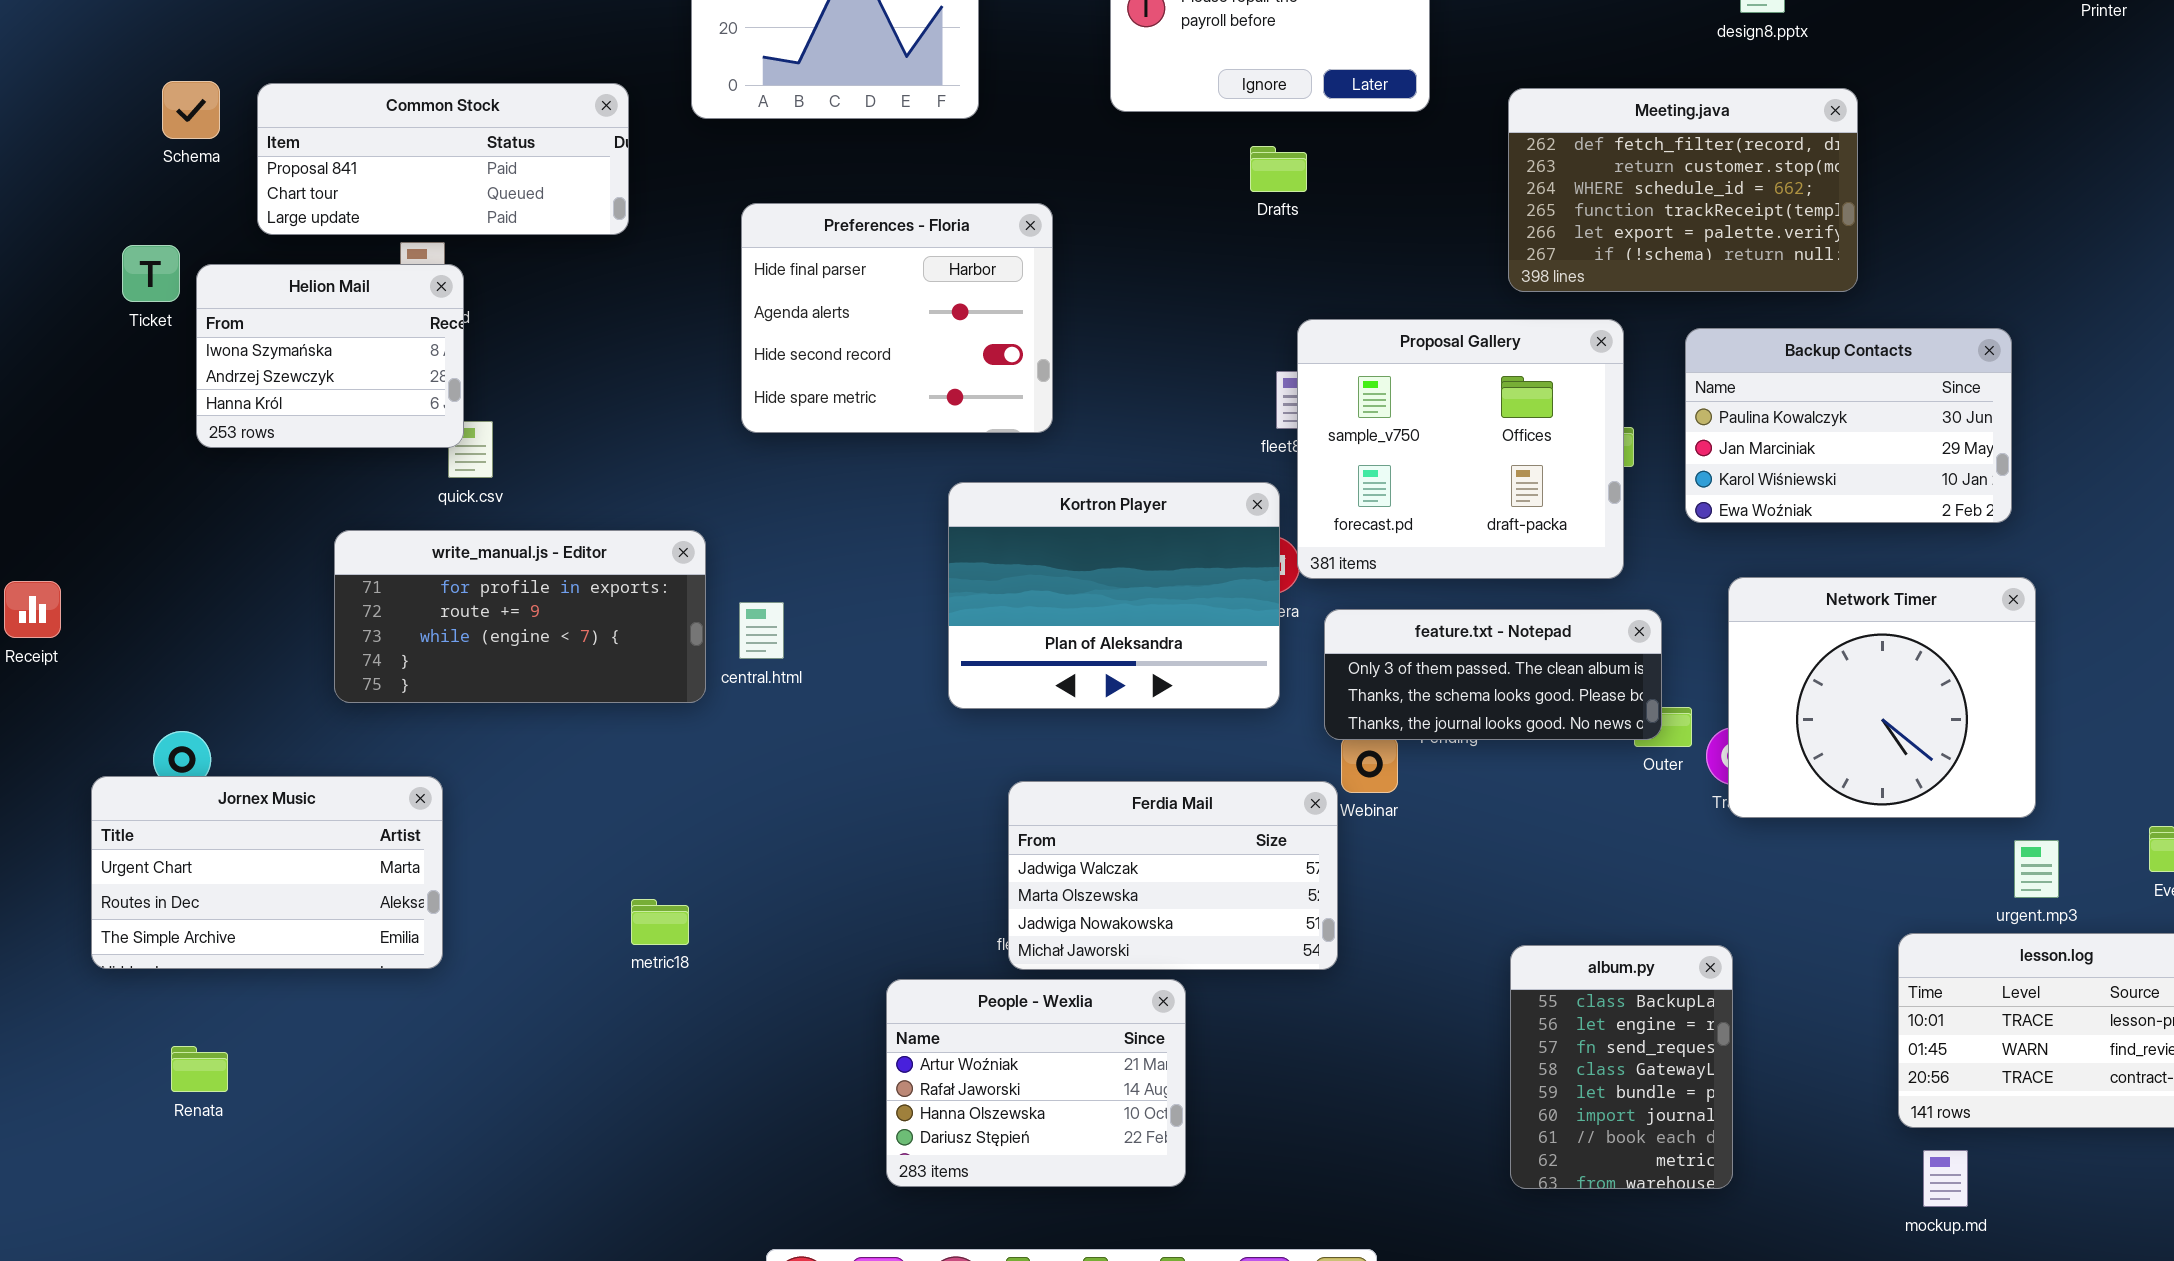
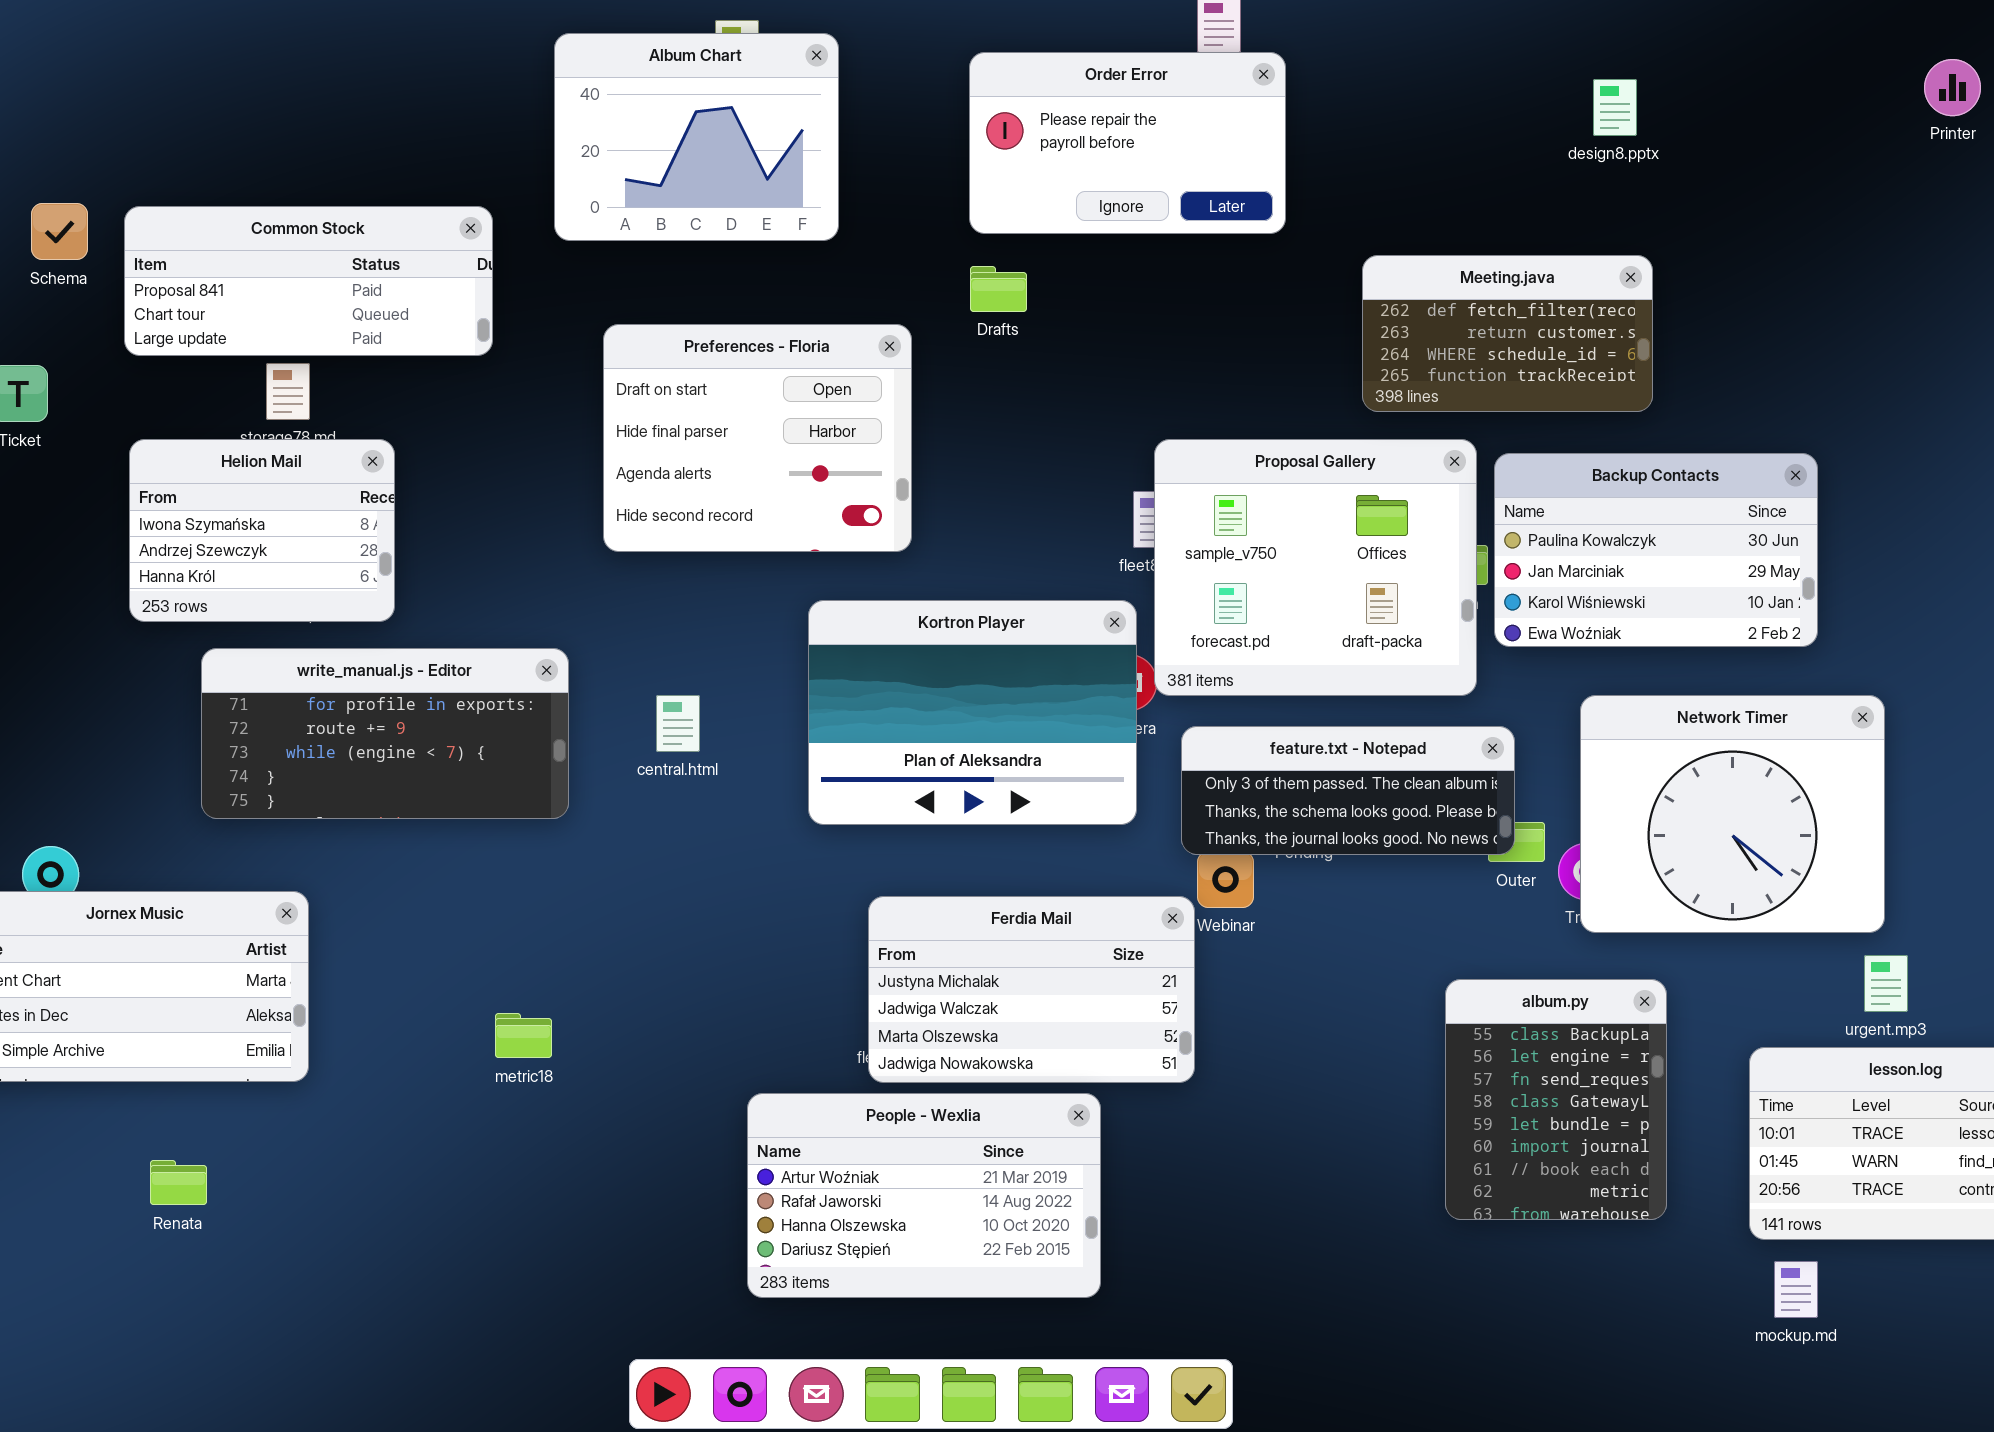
Meeting.java: [1508,88,1858,292] -> [1362,255,1653,412], resized
Drafts: [1250,146,1307,192] -> [970,266,1027,312], moved
Preferences - Floria: [741,203,1053,433] -> [603,324,912,552], scrolled up 1 row
Helion Mail: [196,264,464,448] -> [129,439,395,622], moved
Backup Contacts: [1685,328,2012,523] -> [1494,453,1818,647], moved
central.html: [739,602,784,659] -> [656,695,700,752], moved
Ferdia Mail: [1008,781,1338,970] -> [868,896,1195,1083], scrolled up 1 row
album.py: [1510,945,1733,1189] -> [1445,979,1667,1220], moved
People - Wexlia: [886,979,1186,1187] -> [747,1093,1101,1298], resized
Renata: [171,1046,228,1092] -> [150,1160,207,1205], moved

